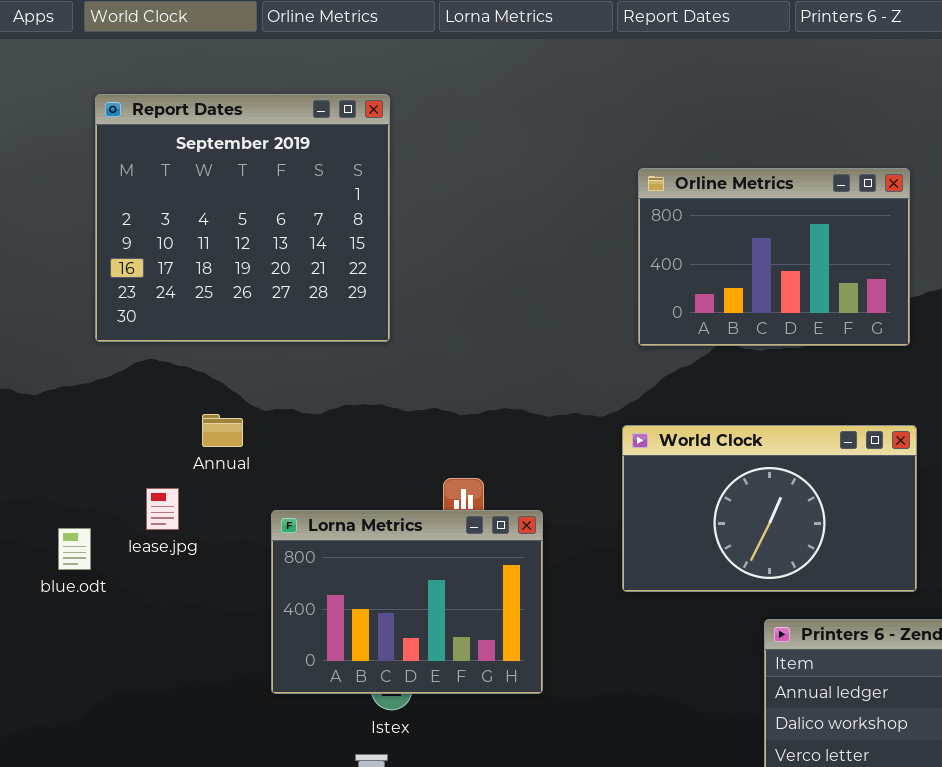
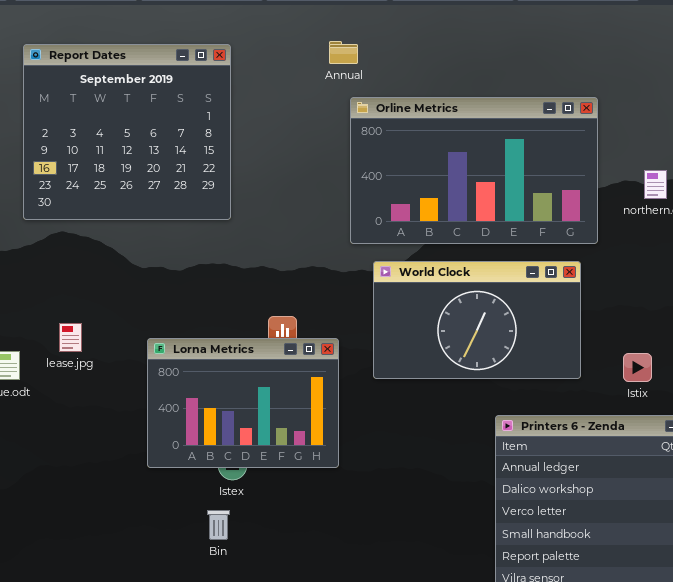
Orline Metrics: [638,168,910,346] -> [350,97,598,244], resized
Annual: [202,414,243,447] -> [329,41,358,64], moved
World Clock: [622,425,917,592] -> [373,261,581,379], moved

